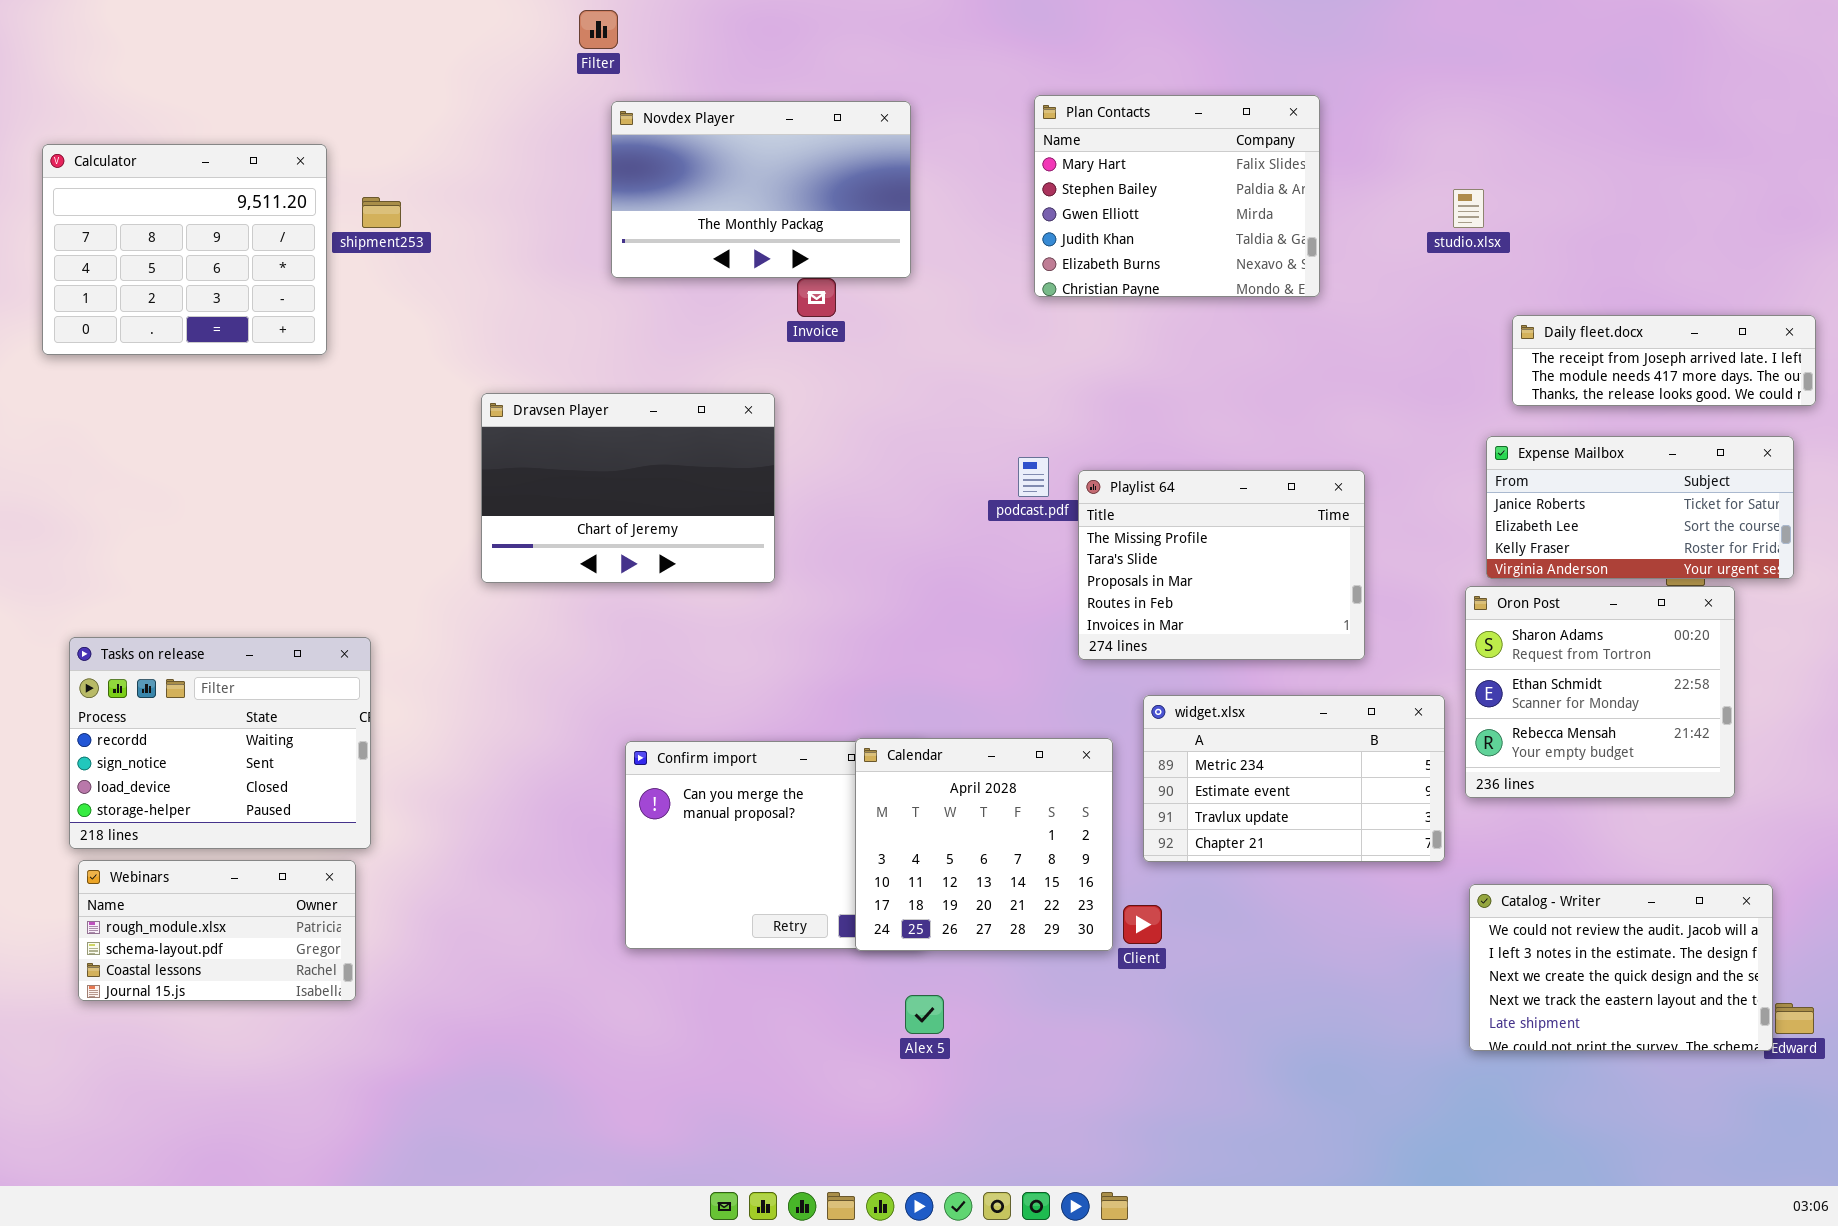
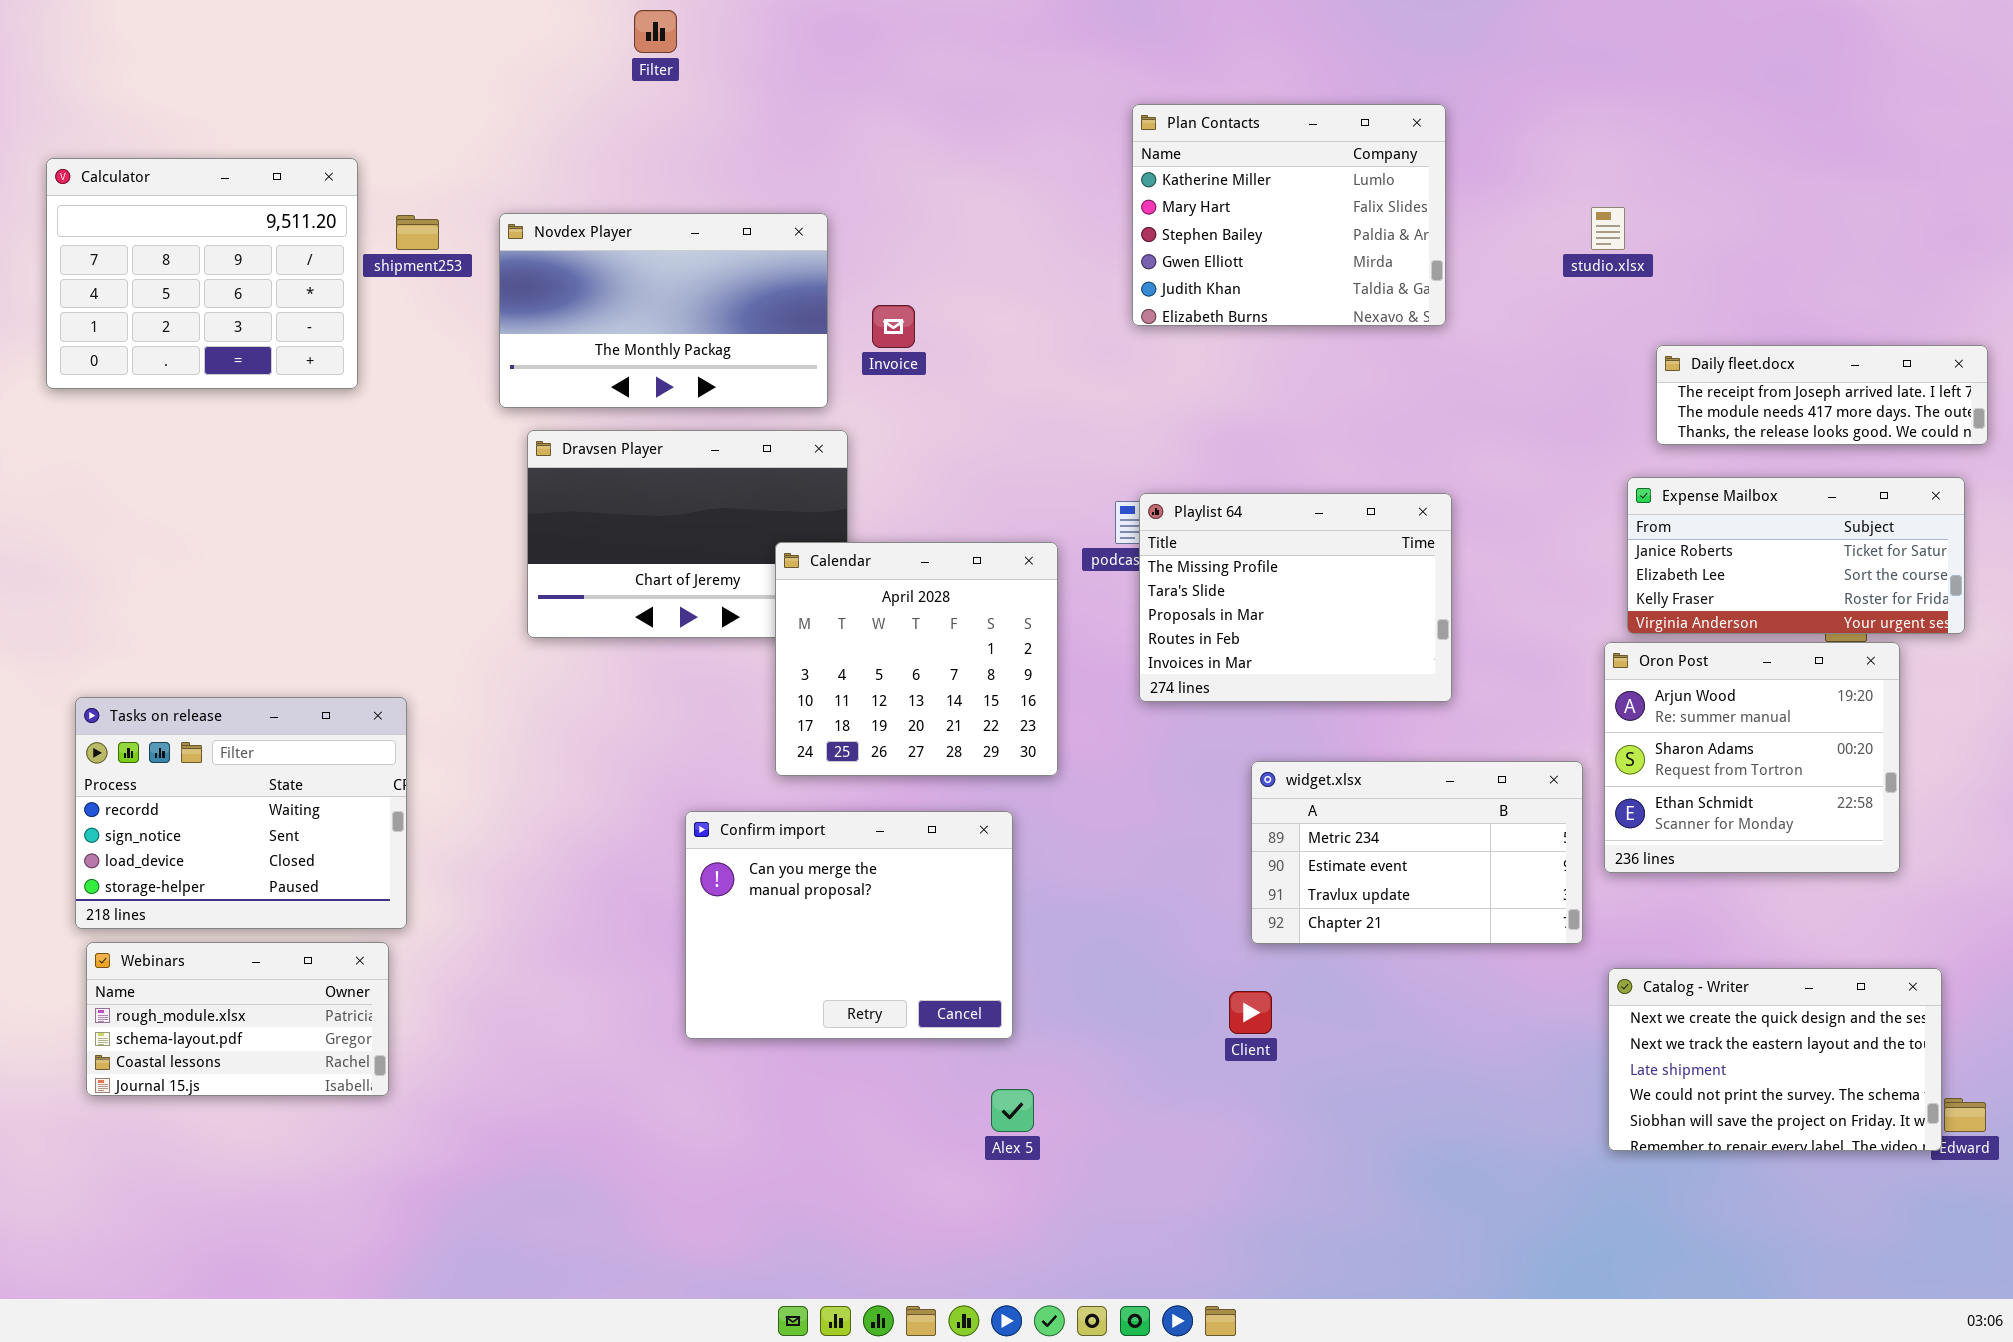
Plan Contacts: [1034,95,1320,297] -> [1132,104,1446,326], scrolled up 1 row
Novdex Player: [611,101,911,278] -> [499,213,828,408], moved
Playlist 64: [1078,470,1365,660] -> [1139,493,1452,702], moved
Oron Post: [1465,586,1735,798] -> [1604,642,1900,873], scrolled up 1 row
Calendar: [855,738,1113,951] -> [775,542,1058,776], moved
Catalog - Writer: [1469,884,1773,1051] -> [1608,968,1942,1151], scrolled down 2 rows

